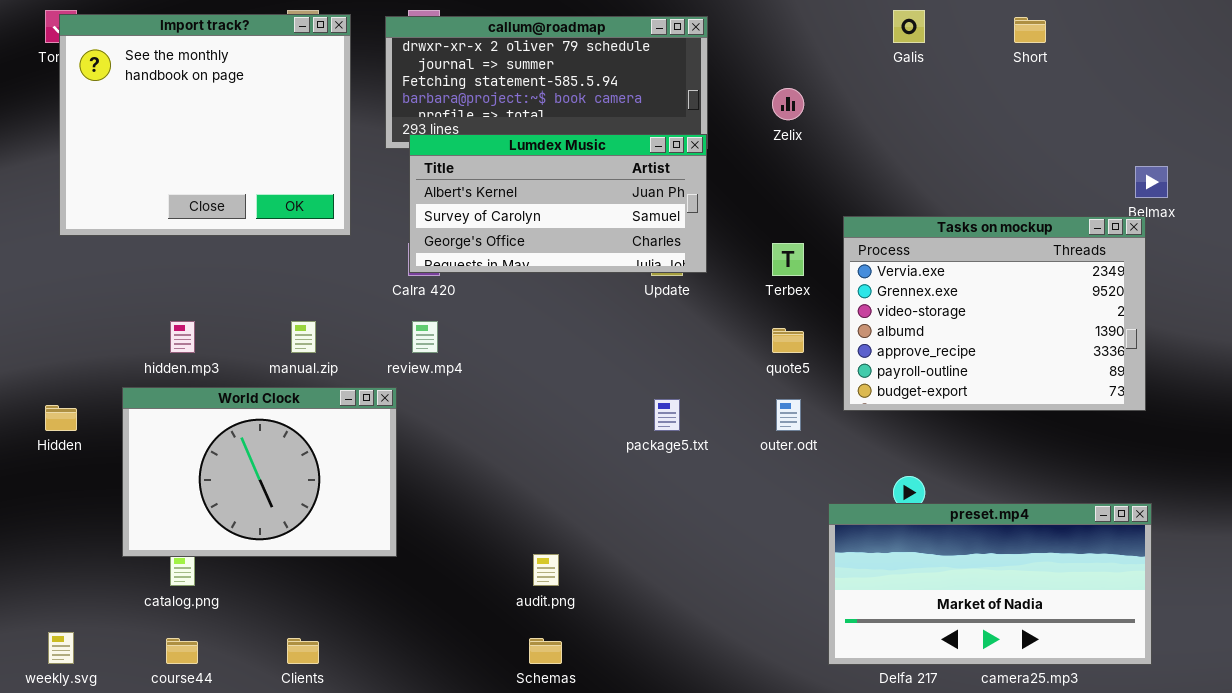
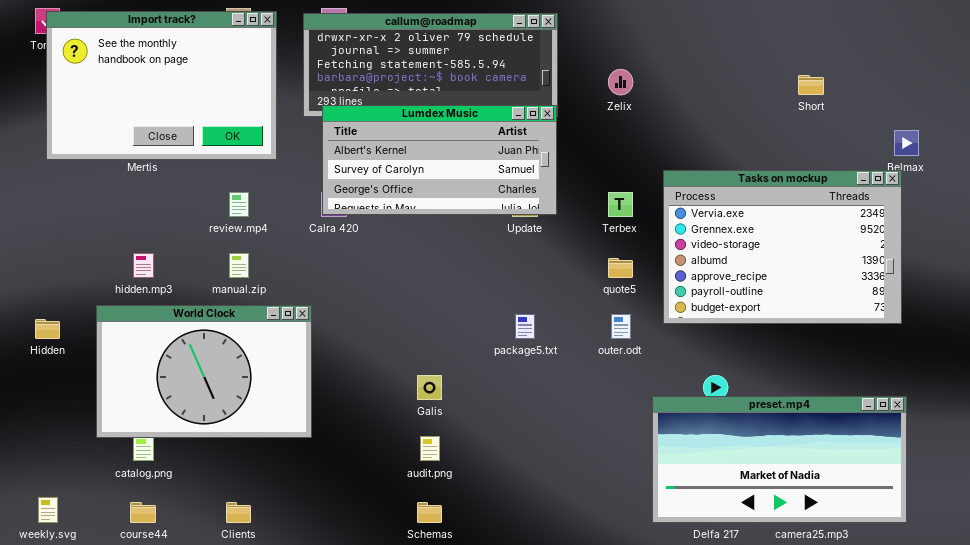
Galis: [893,10,925,43] -> [417,375,442,400], moved
Import track?: [59,14,351,236] -> [46,11,277,160], resized
Short: [1014,17,1046,43] -> [798,75,824,95], moved
review.mp4: [412,321,438,353] -> [229,192,249,217], moved

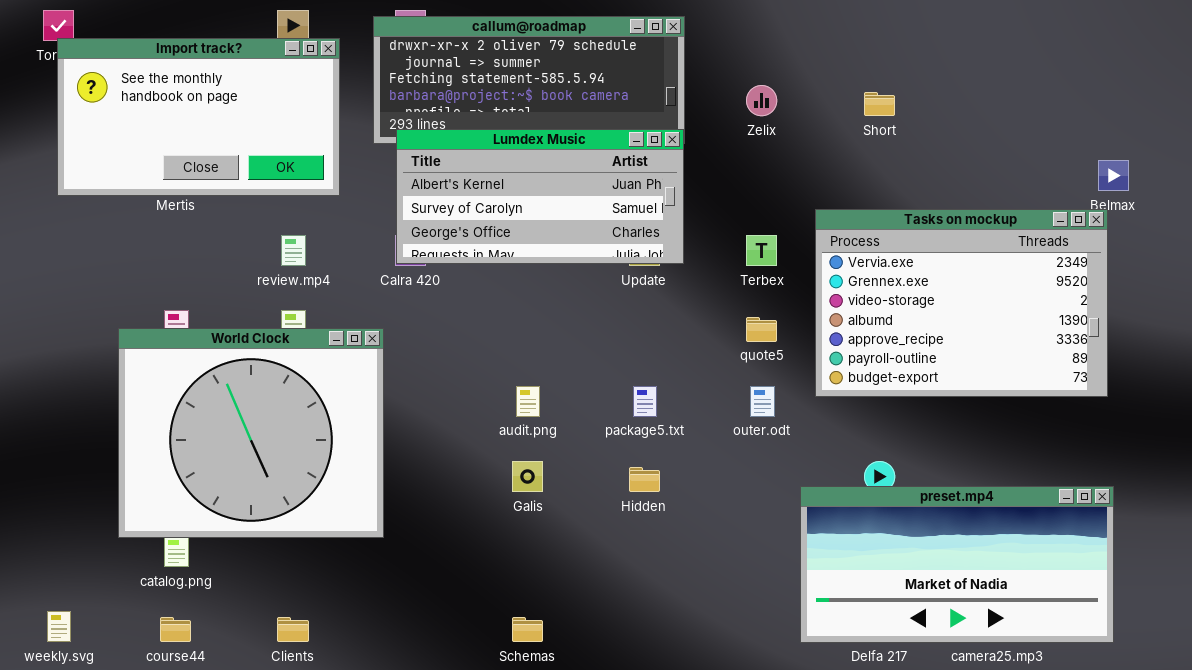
Import track?: [46,11,277,160] -> [57,38,340,196], resized
Short: [798,75,824,95] -> [864,92,895,116], moved
World Clock: [96,305,312,438] -> [118,328,384,538], resized
Hidden: [35,319,60,339] -> [629,467,660,492], moved
audit.png: [420,436,440,461] -> [516,386,540,417], moved

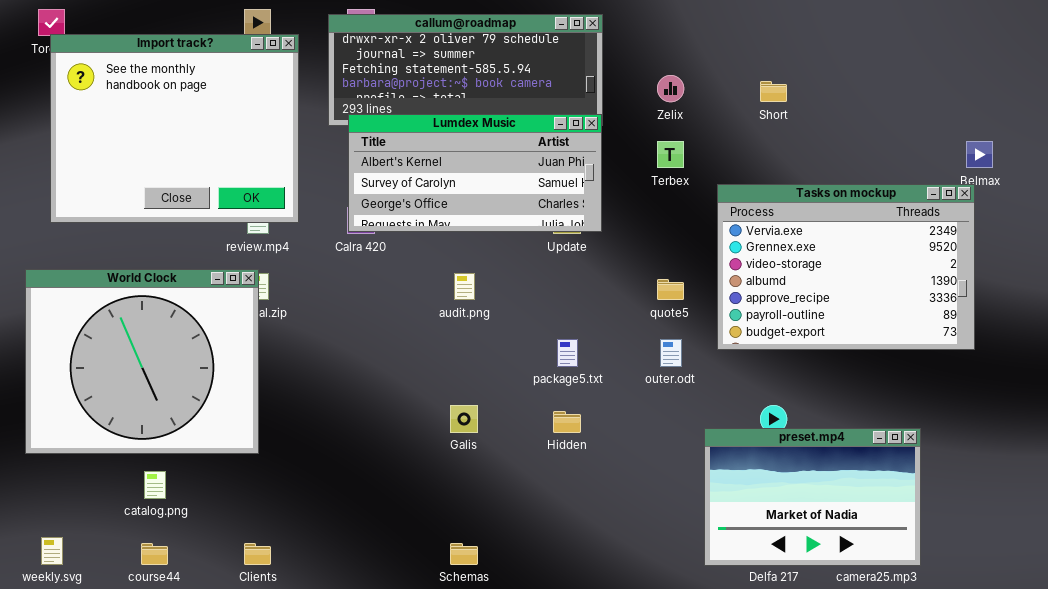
Import track?: [57,38,340,196] -> [50,34,299,223], resized
Terbex: [746,235,777,266] -> [657,141,684,168], moved
World Clock: [118,328,384,538] -> [25,269,259,454], moved
audit.png: [516,386,540,417] -> [454,273,475,300], moved
preset.mp4: [800,486,1114,643] -> [704,428,921,566], resized

